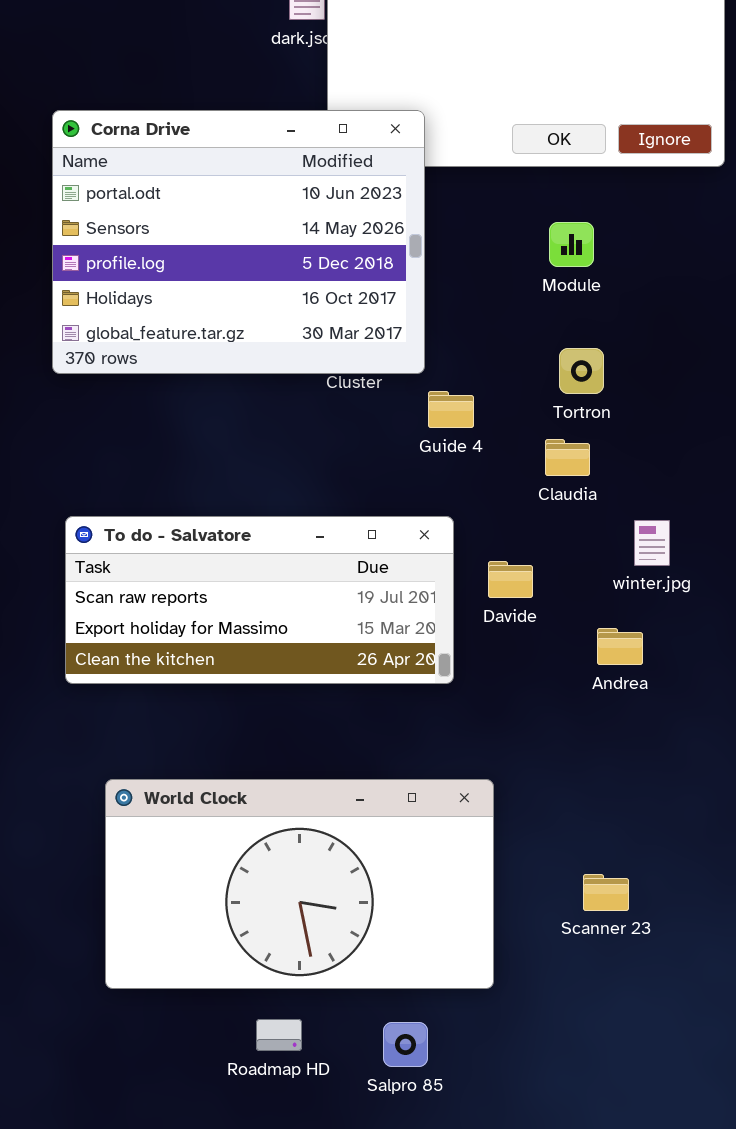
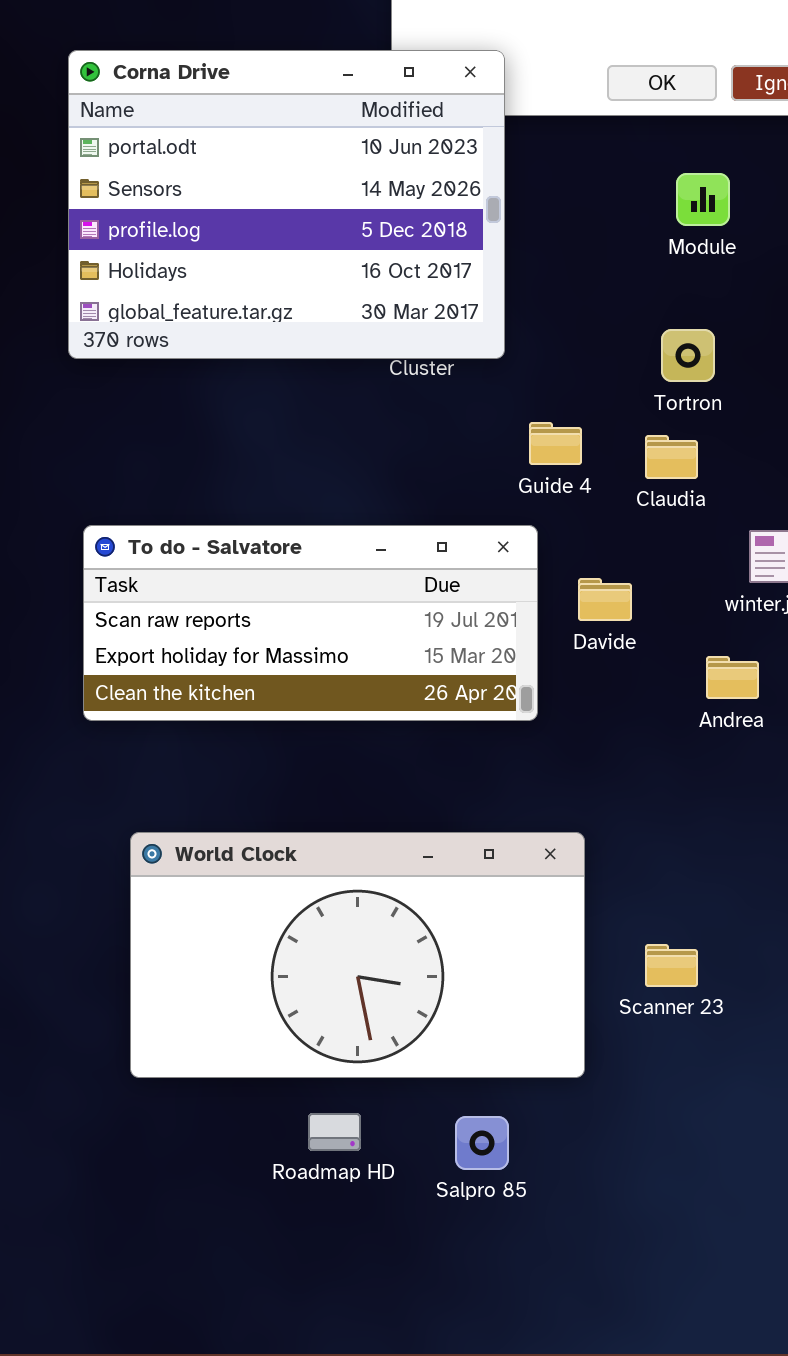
Module: [549,222,594,267] -> [676,173,730,226], moved
Guide 4: [428,391,474,428] -> [529,422,582,465], moved
Scanner 23: [583,874,629,911] -> [645,944,698,987], moved

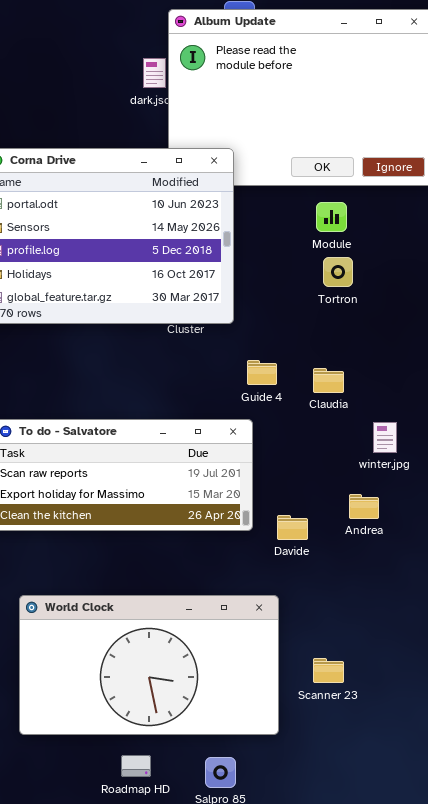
Module: [676,173,730,226] -> [316,202,347,232], moved
Tortron: [661,329,715,382] -> [323,257,353,287], moved
Davide: [578,578,632,621] -> [277,515,308,540], moved

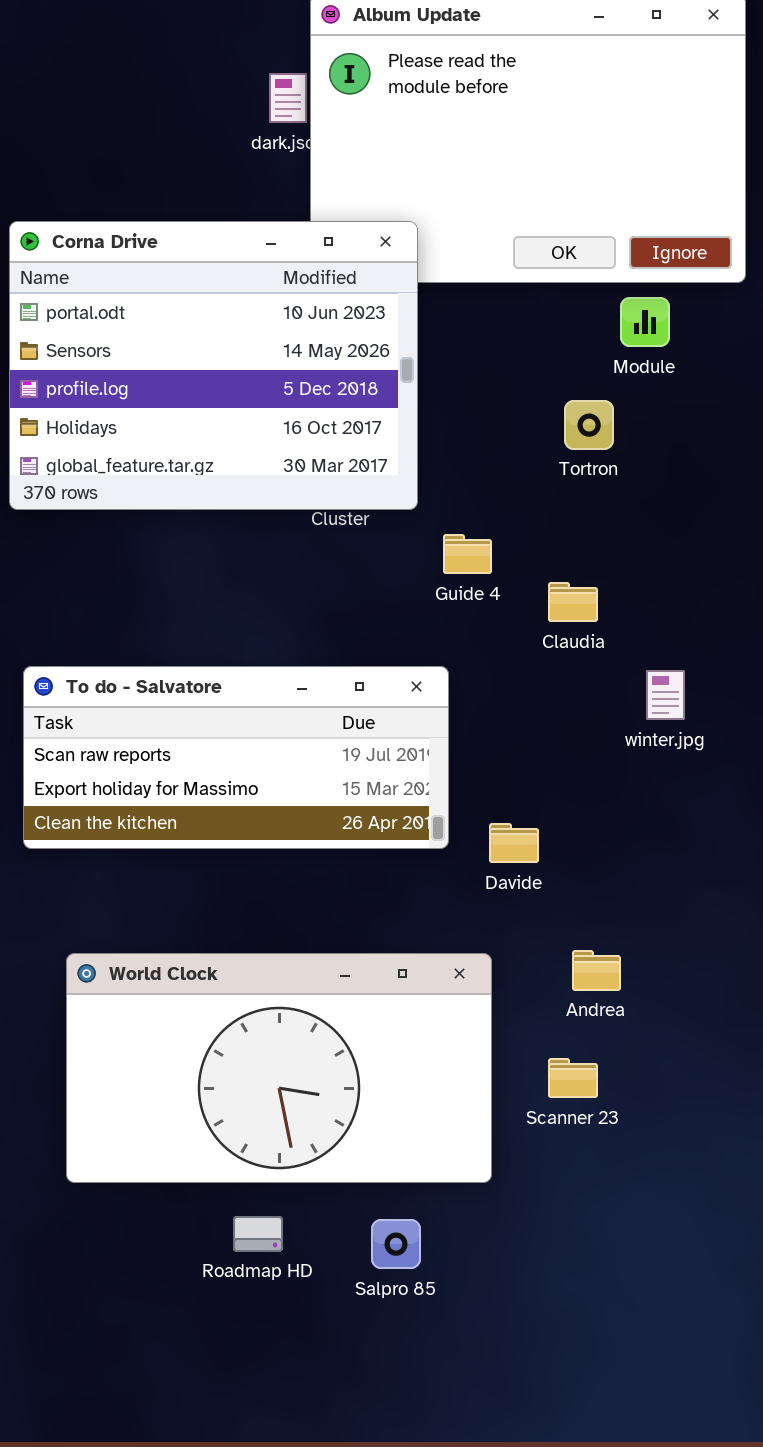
Module: [316,202,347,232] -> [620,297,670,347], moved
Guide 4: [247,360,277,385] -> [443,534,492,574], moved
Andrea: [349,494,379,519] -> [572,950,621,991], moved

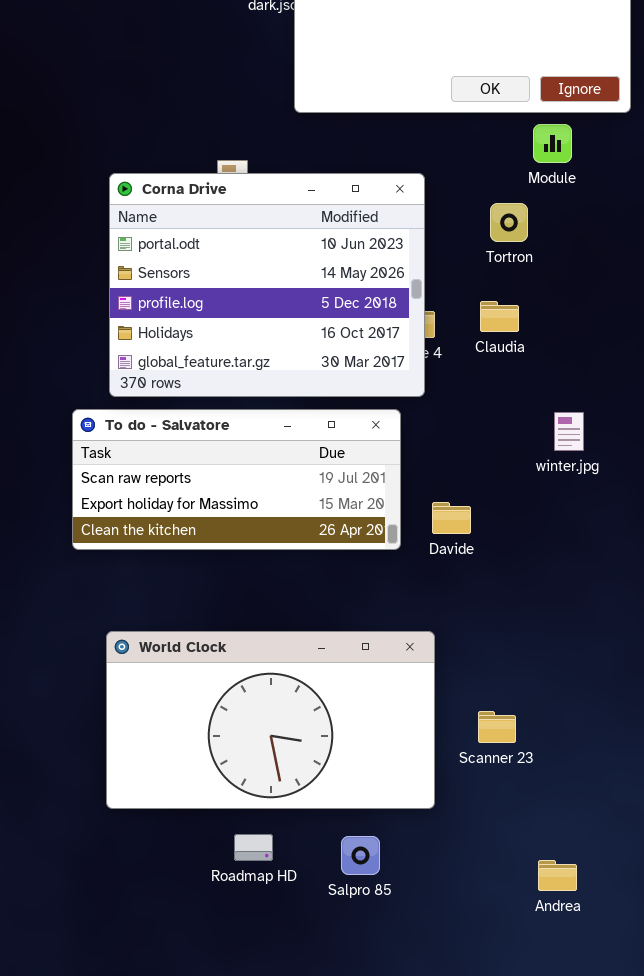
Corna Drive: [9,221,418,510] -> [109,173,425,397], moved
Claudia: [548,582,598,622] -> [480,301,519,332], moved
Davide: [489,823,539,863] -> [432,502,471,534], moved
Andrea: [572,950,621,991] -> [538,860,577,891], moved

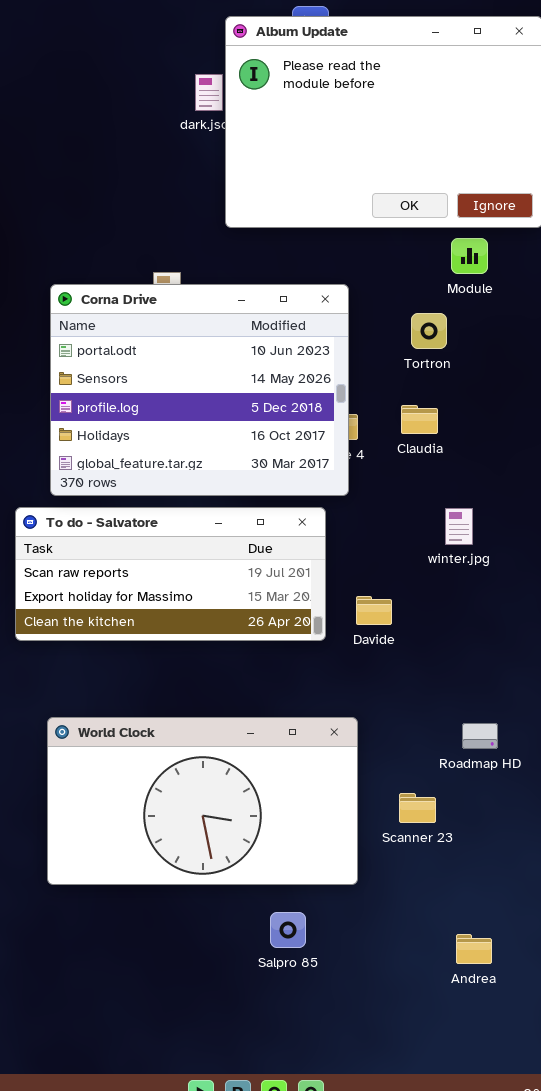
winter.jpg: [554,412,584,451] -> [445,508,473,545], moved
Roadmap HD: [234,834,273,861] -> [462,723,498,749], moved

